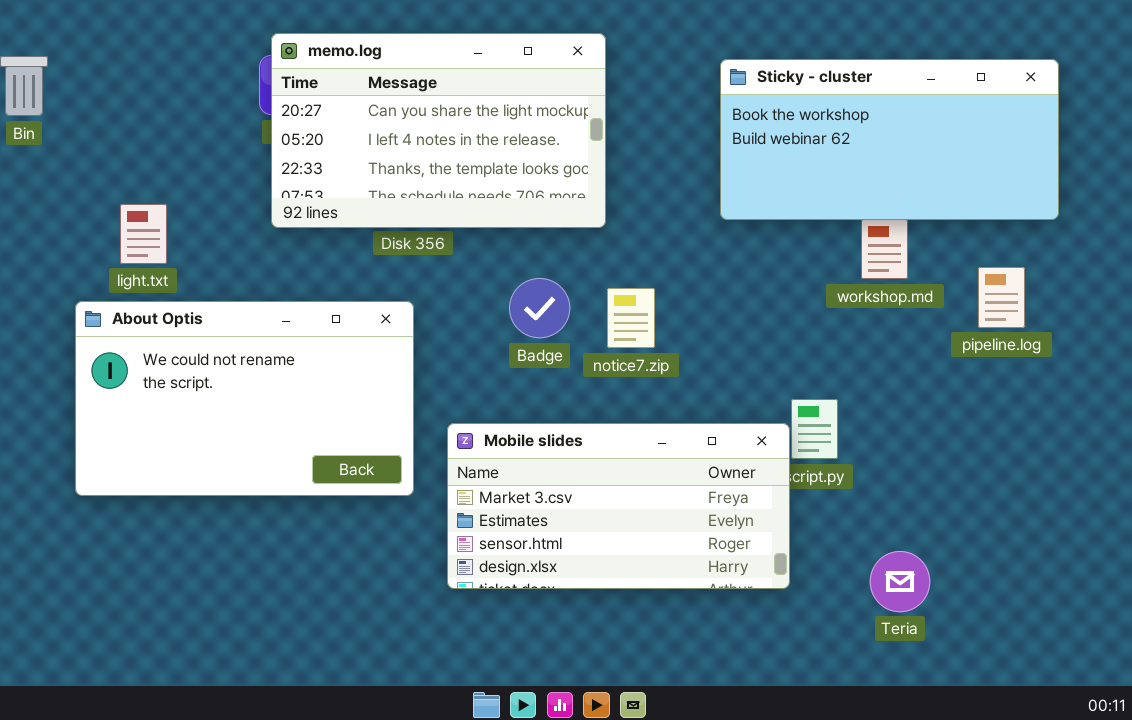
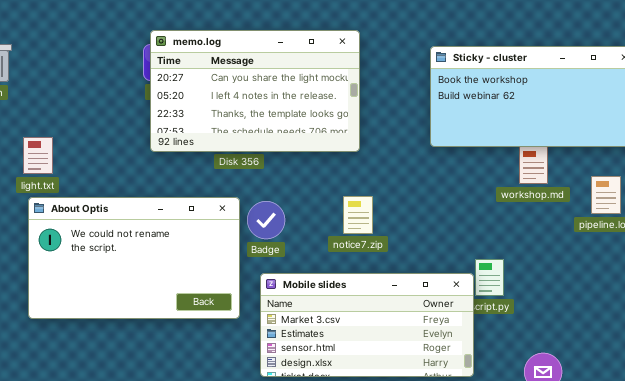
light.txt: [120,204,167,264] -> [23,137,53,174], moved
Badge: [509,278,570,338] -> [247,201,285,239], moved
notice7.zip: [607,288,655,348] -> [343,196,373,234], moved

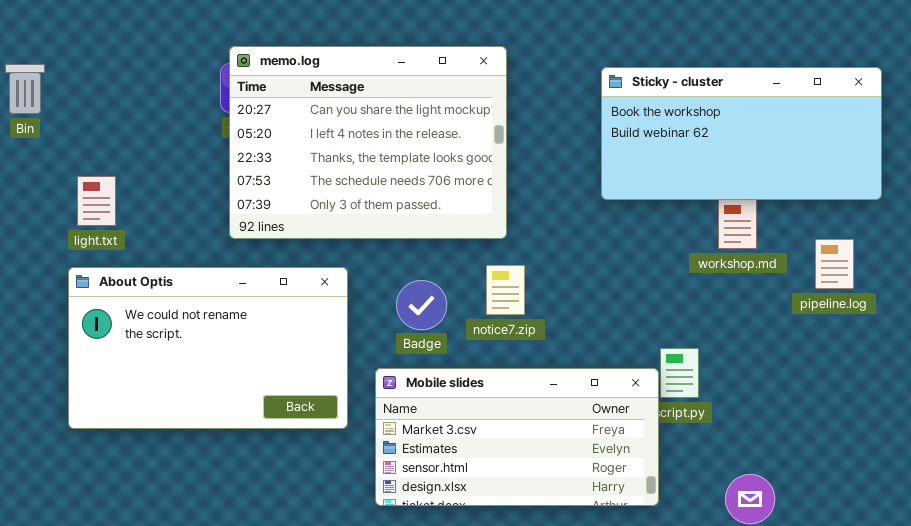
memo.log: [150,30,360,152] -> [229,46,507,239], resized
light.txt: [23,137,53,174] -> [77,176,116,226], moved
Badge: [247,201,285,239] -> [396,280,447,330], moved

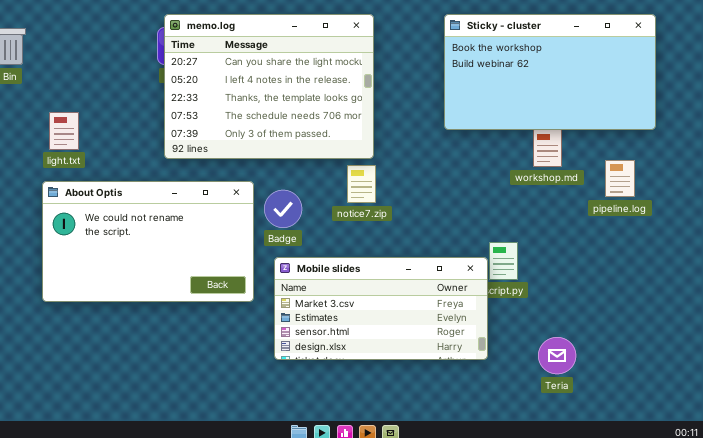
Sticky - cluster: [601,67,882,200] -> [444,14,656,130], resized
notice7.zip: [486,265,525,315] -> [347,165,376,203], moved
Badge: [396,280,447,330] -> [264,190,302,228], moved

